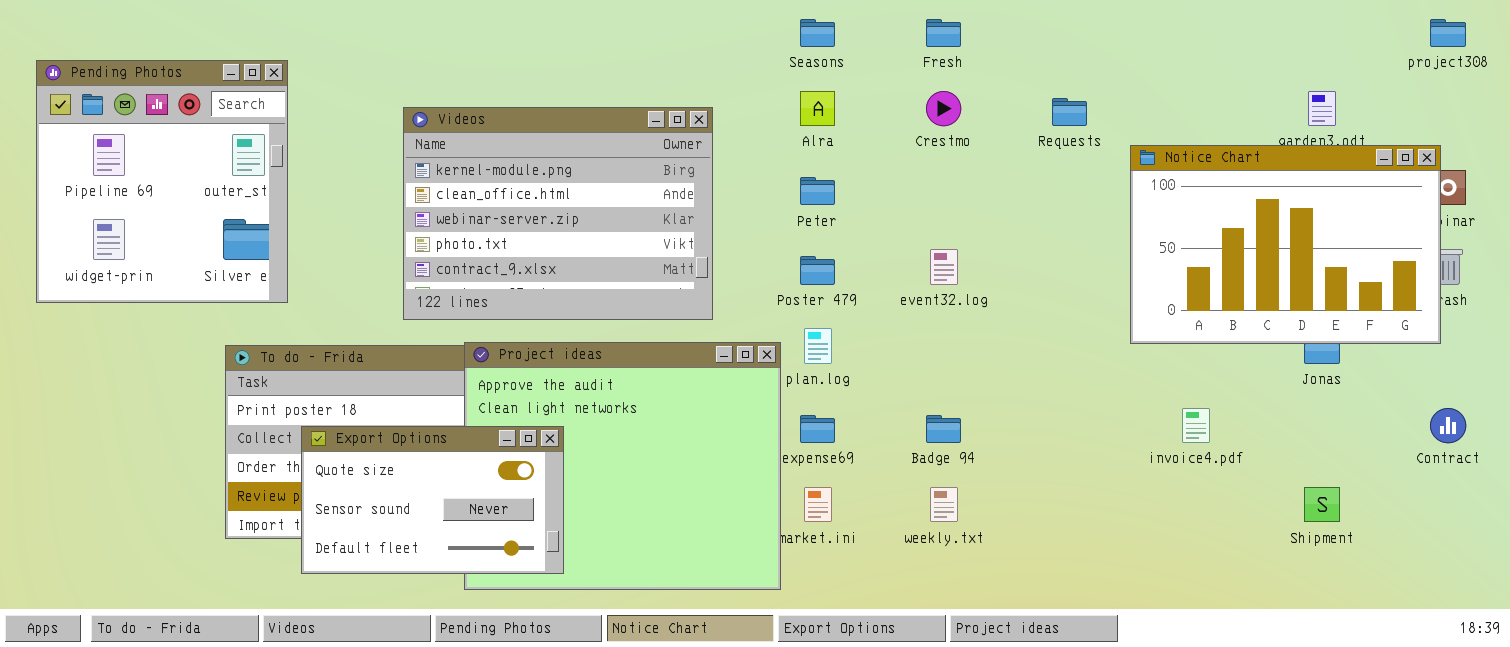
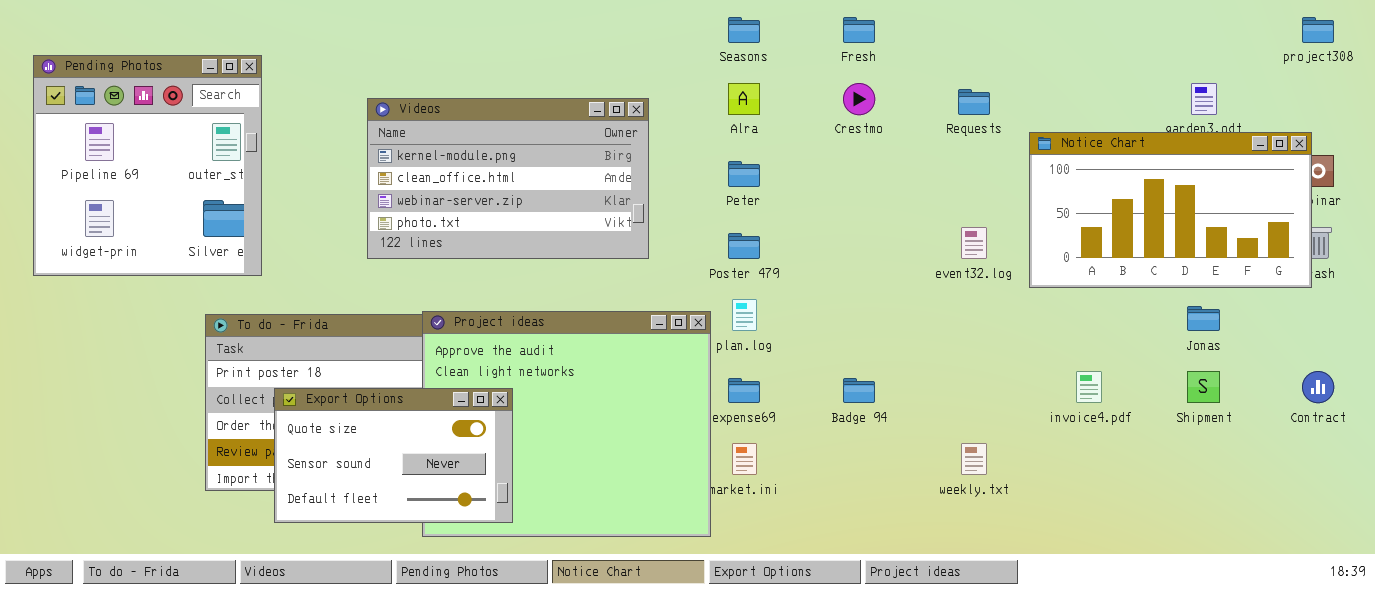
Videos: [403,107,713,320] -> [367,98,649,259], resized
Notice Chart: [1130,145,1441,344] -> [1029,132,1312,288], resized
event32.log: [930,249,958,285] -> [961,227,987,259], moved
weekly.txt: [930,487,958,522] -> [961,443,987,475], moved
Shipment: [1304,487,1340,522] -> [1187,371,1220,403], moved

